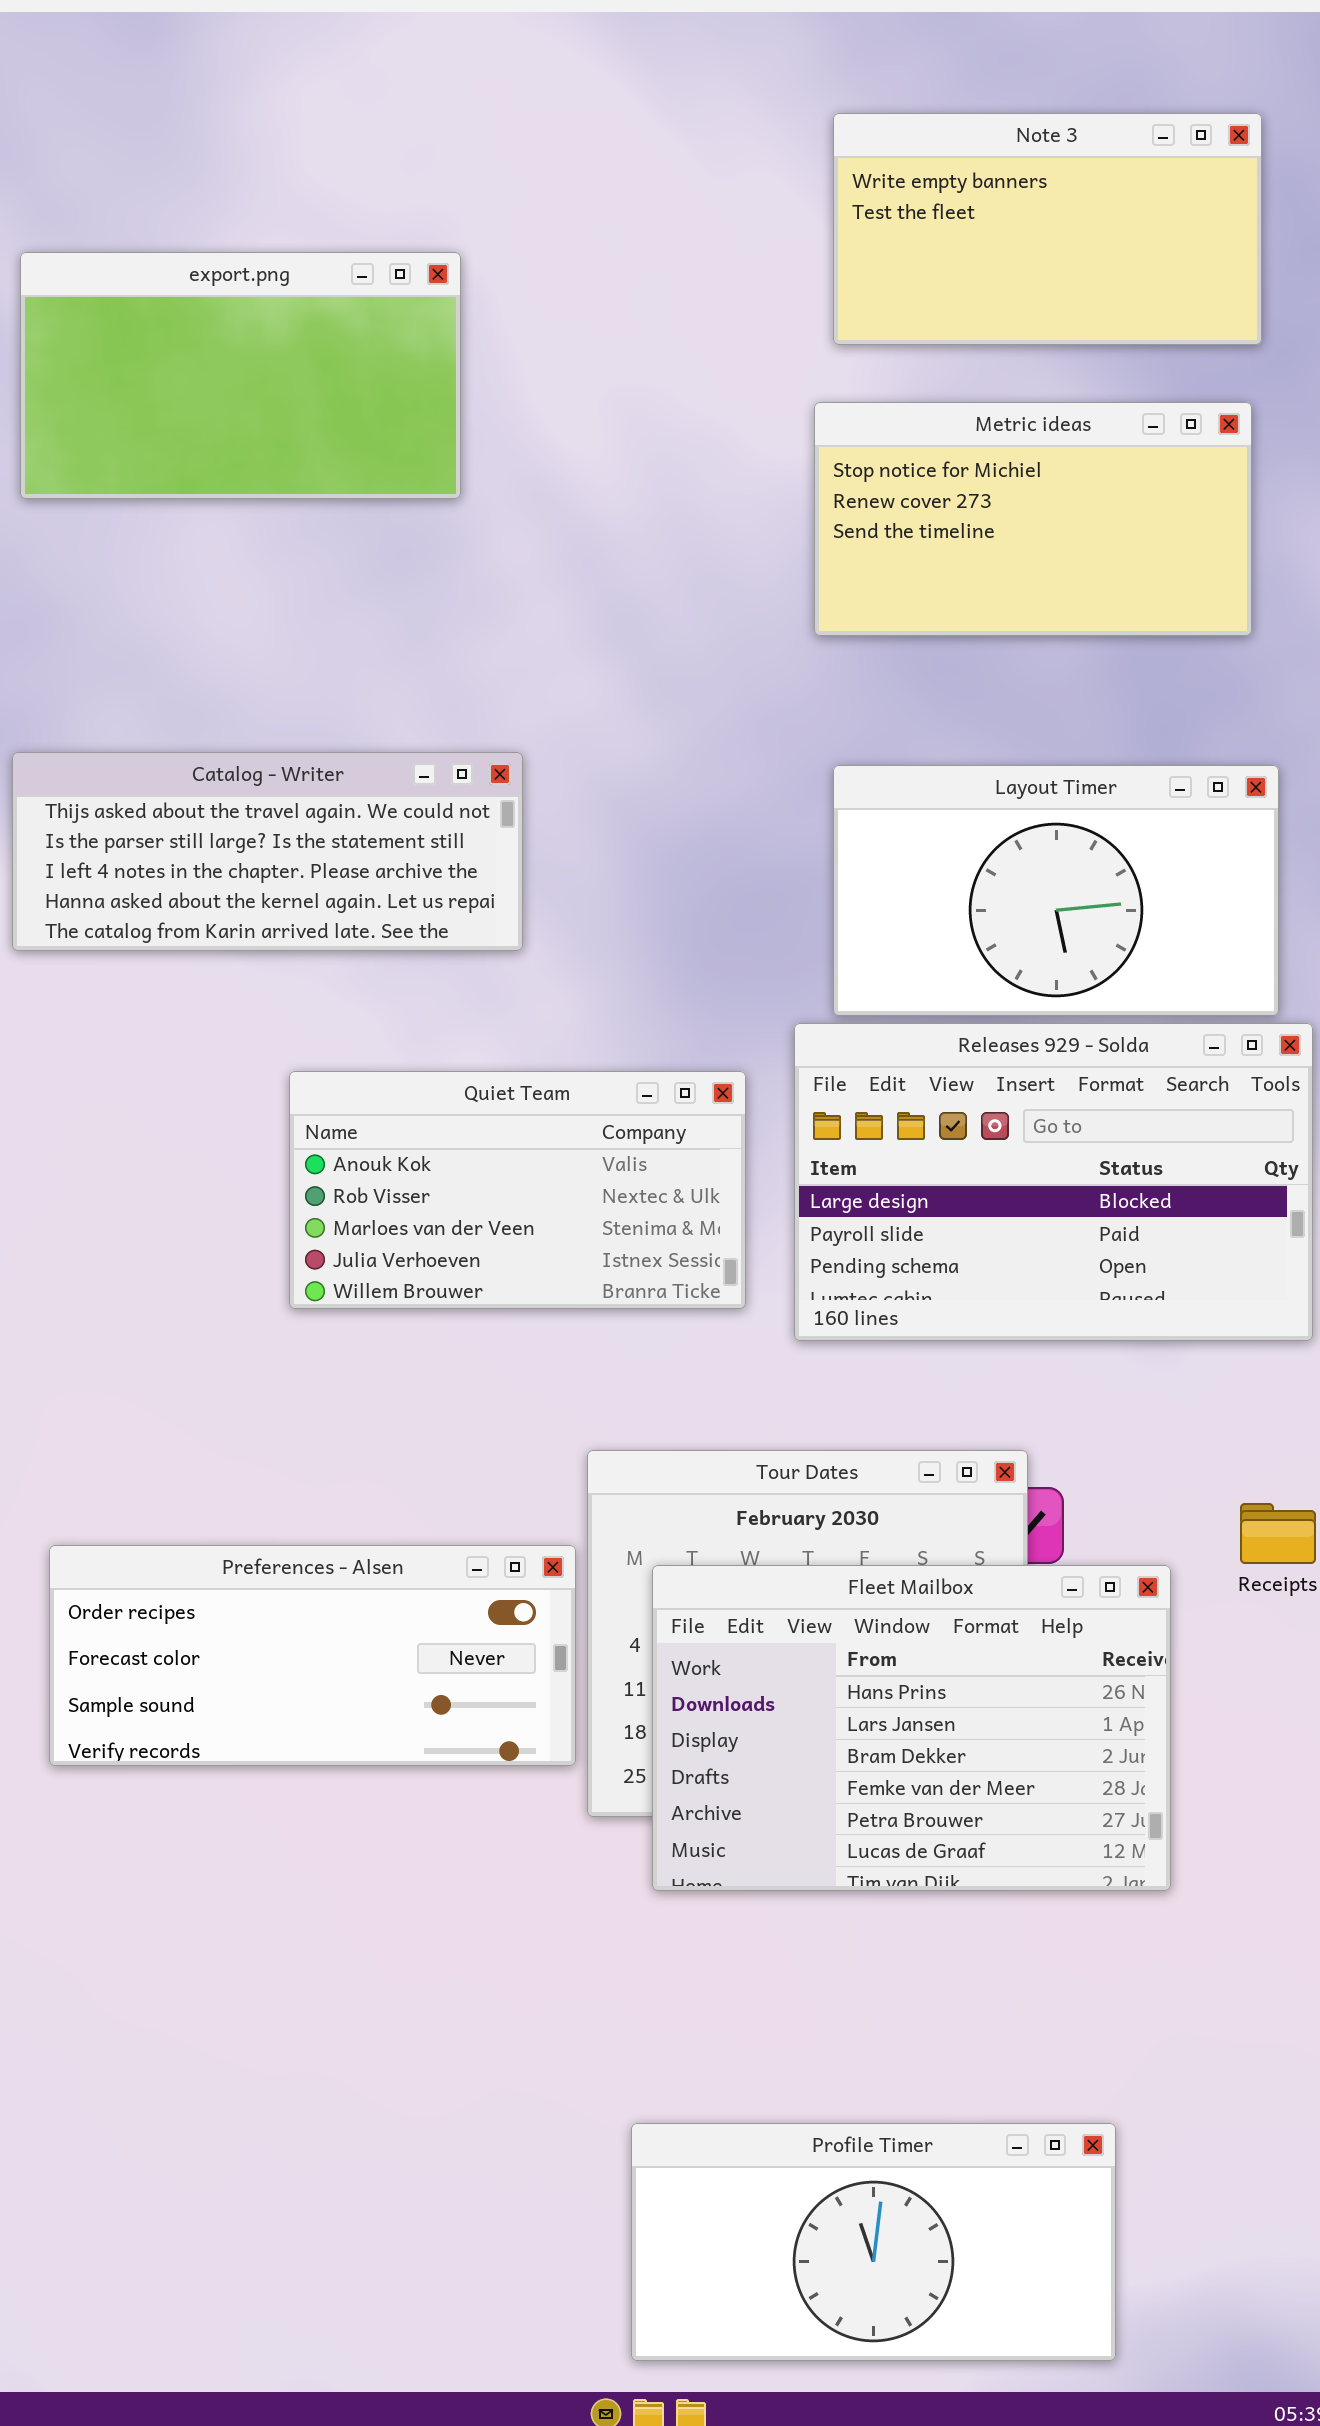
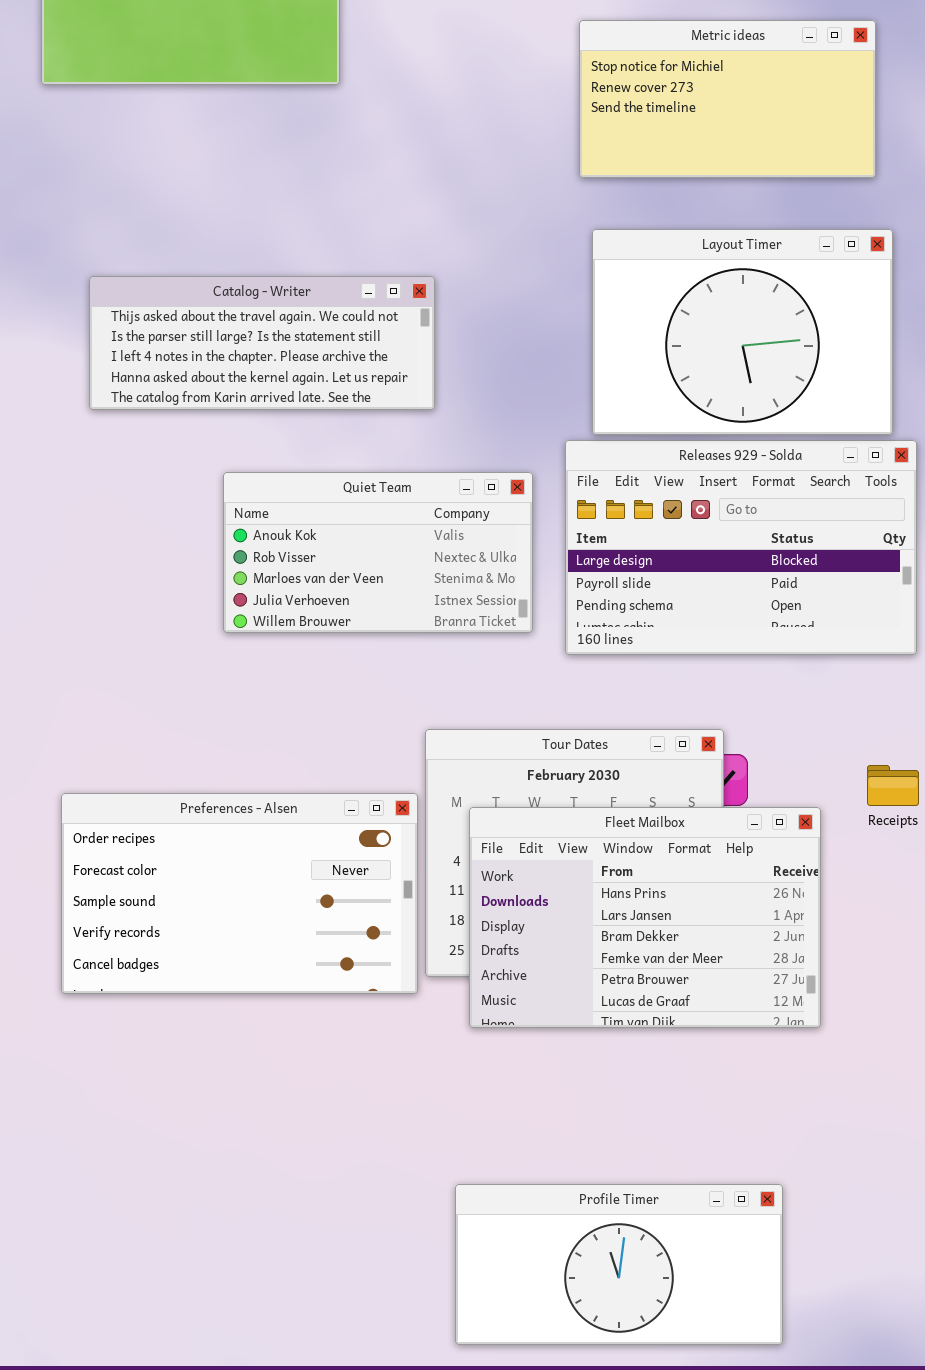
Catalog - Writer: [12,752,523,951] -> [89,276,435,410], moved
Layout Timer: [833,765,1279,1016] -> [592,229,893,435], resized
Preferences - Alsen: [49,1545,576,1766] -> [61,793,418,994], resized

